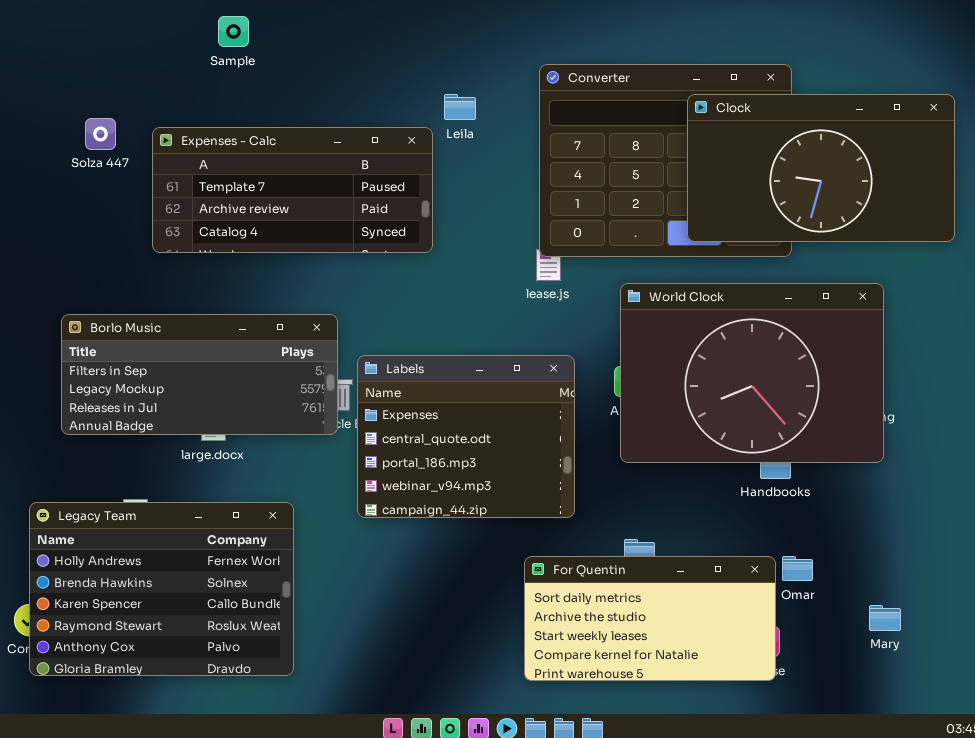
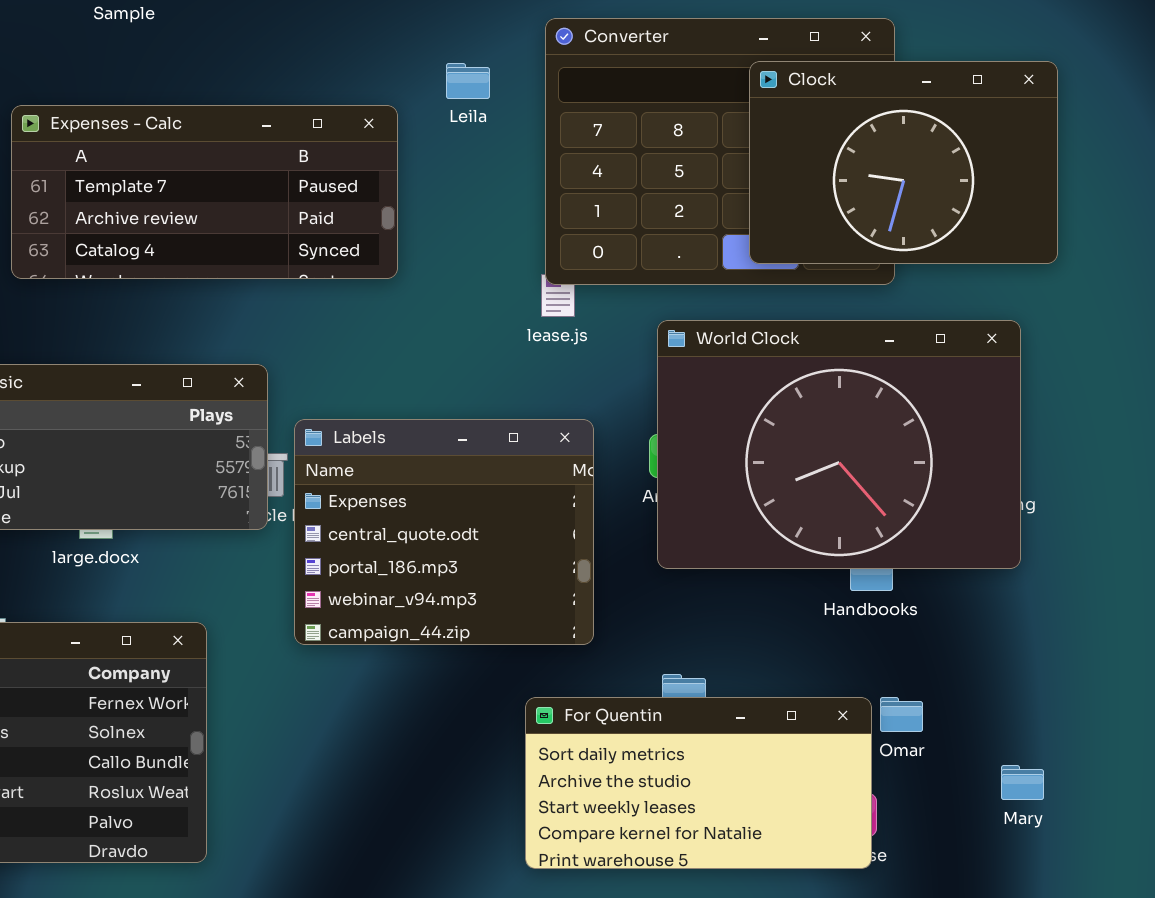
Leila: [444,94,476,120] -> [446,63,490,99], moved
Clock: [687,94,955,242] -> [749,61,1058,264], resized

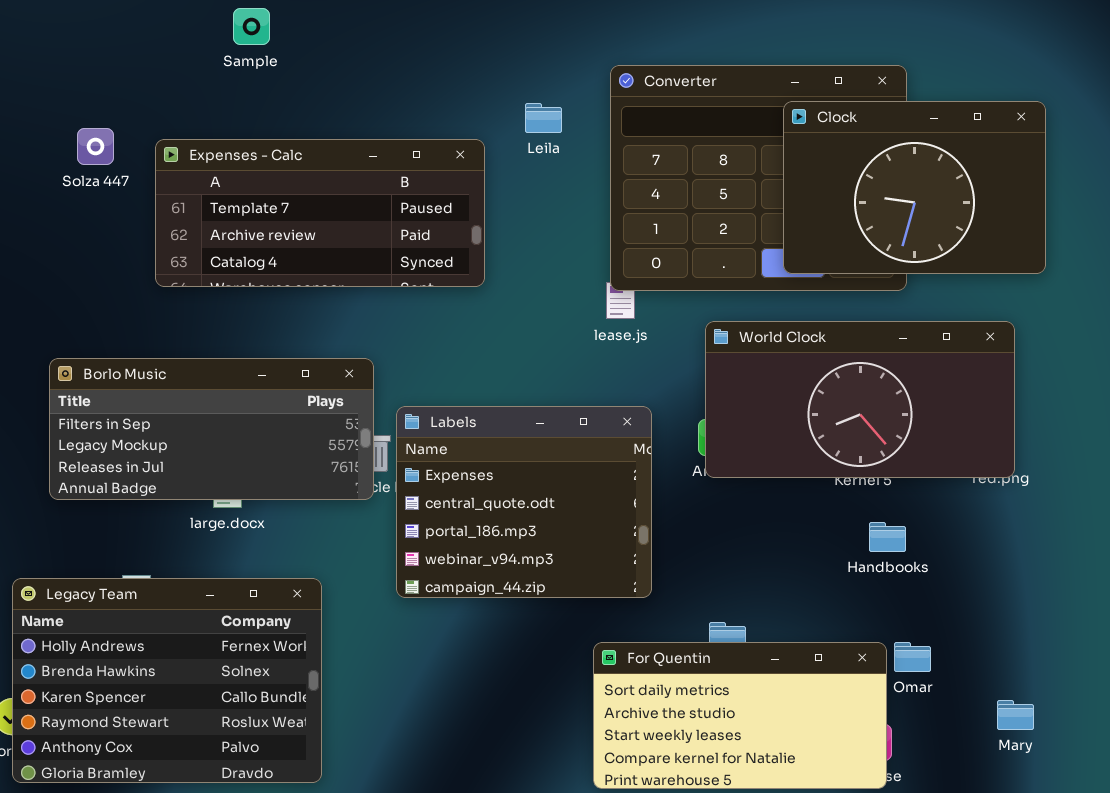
World Clock: [657,320,1021,569] -> [705,321,1015,478], resized

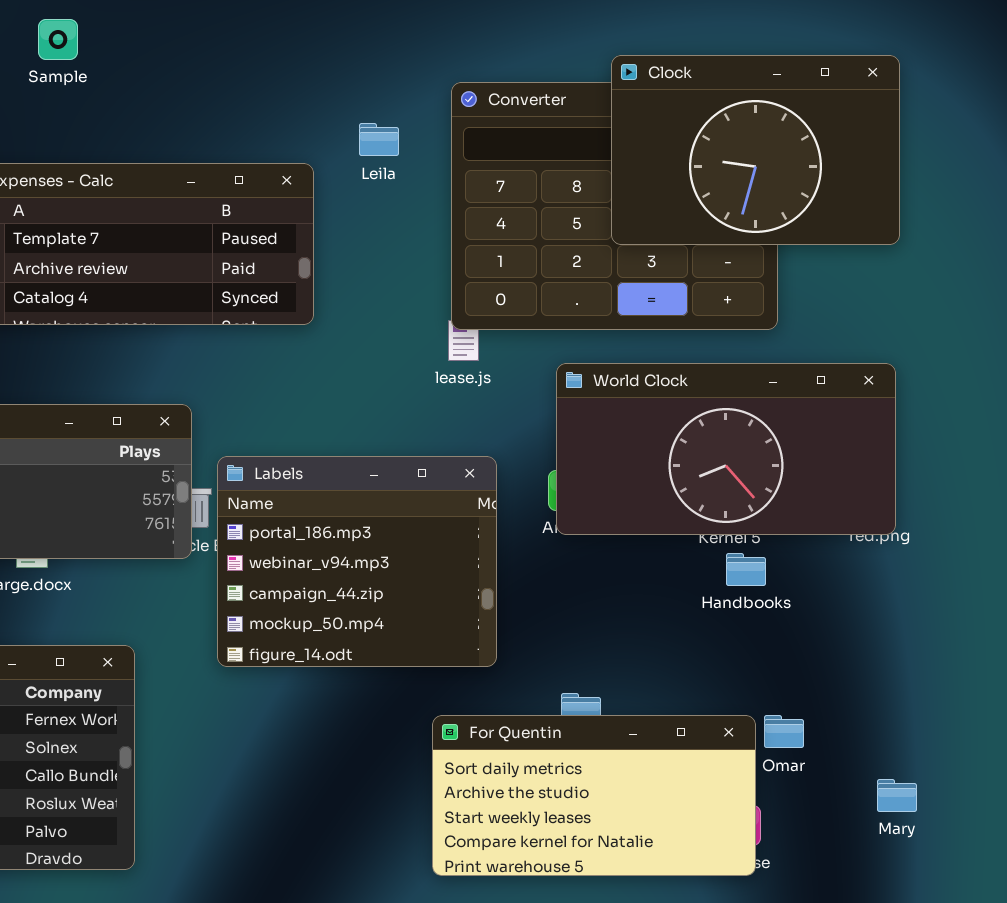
Clock: [783,101,1046,274] -> [611,55,900,245], moved
Labels: [396,406,652,598] -> [217,456,497,667], scrolled down 2 rows
Handbooks: [869,522,906,552] -> [726,553,766,586], moved

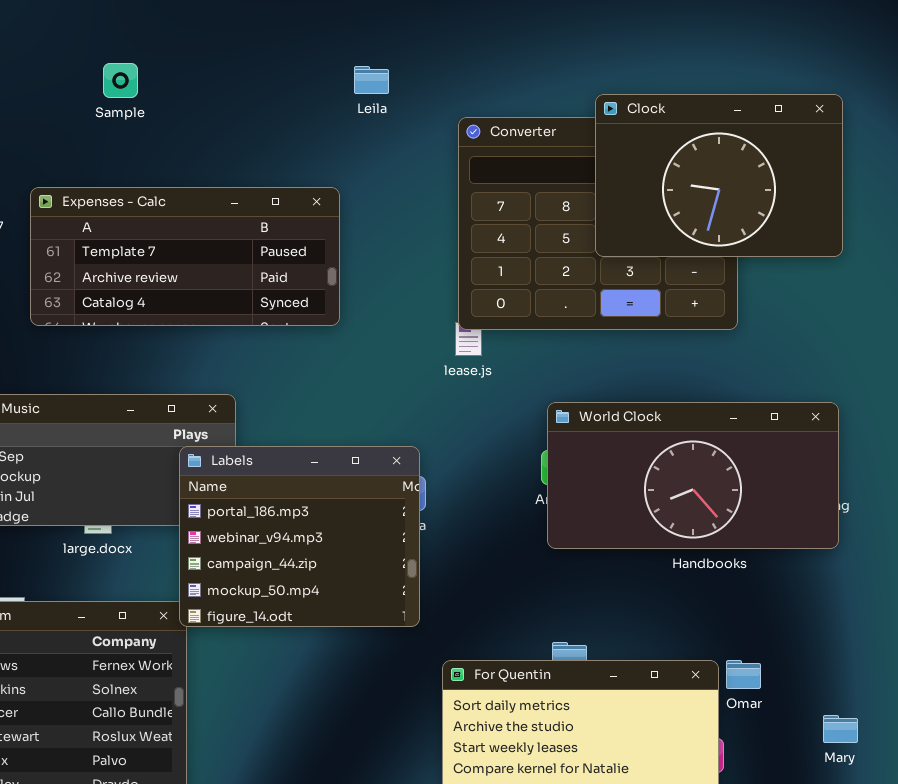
Leila: [359,123,399,156] -> [354,66,389,94], moved
World Clock: [556,363,896,535] -> [547,402,839,549], moved
Labels: [217,456,497,667] -> [179,446,420,627], moved

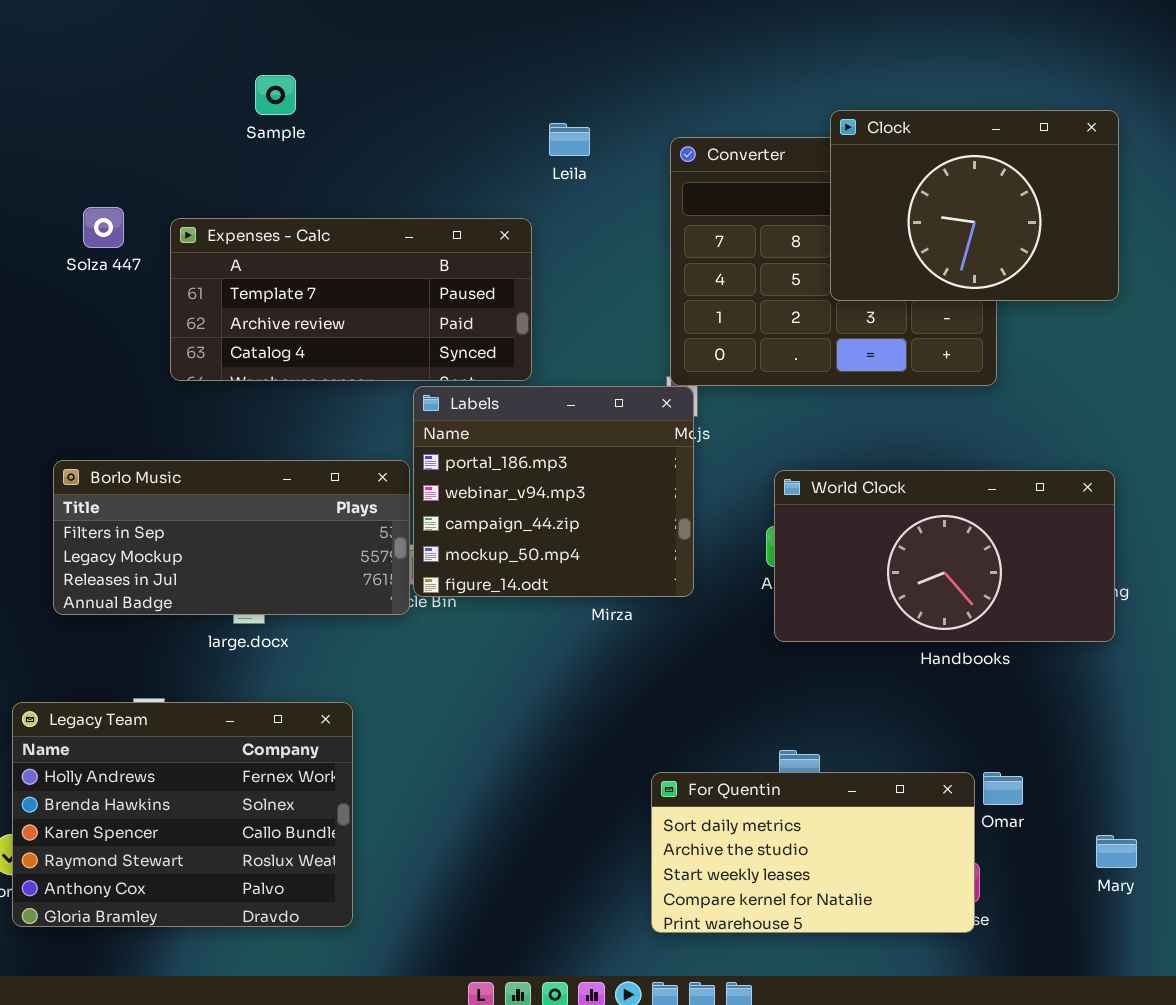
Leila: [354,66,389,94] -> [549,123,590,156], moved
Labels: [179,446,420,627] -> [413,386,694,597], moved

